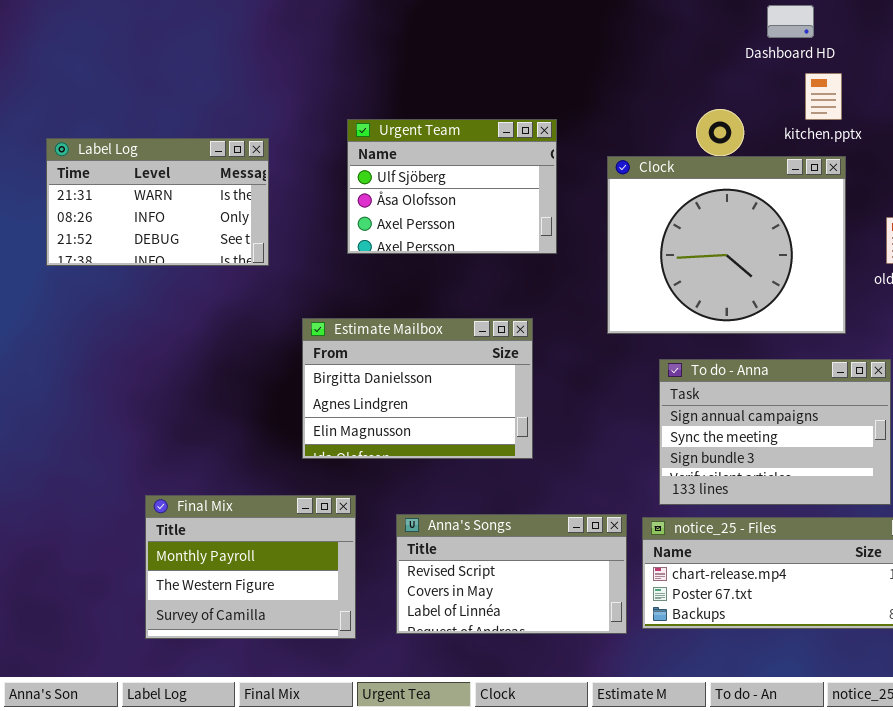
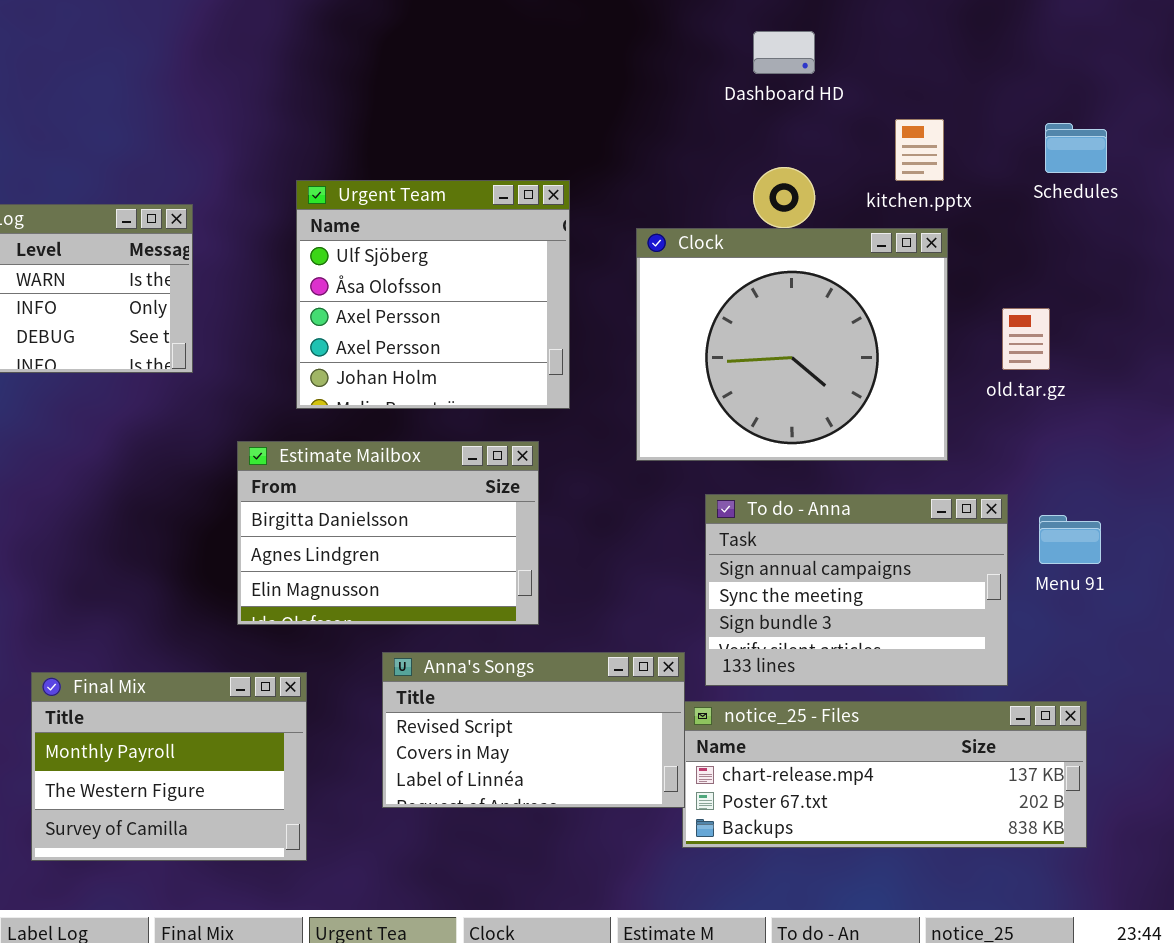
Dashboard HD: [767,5,814,38] -> [753,31,815,74], moved
Urgent Team: [347,119,557,254] -> [296,180,570,409], resized
Anna's Songs: [396,514,627,634] -> [382,652,685,808], moved

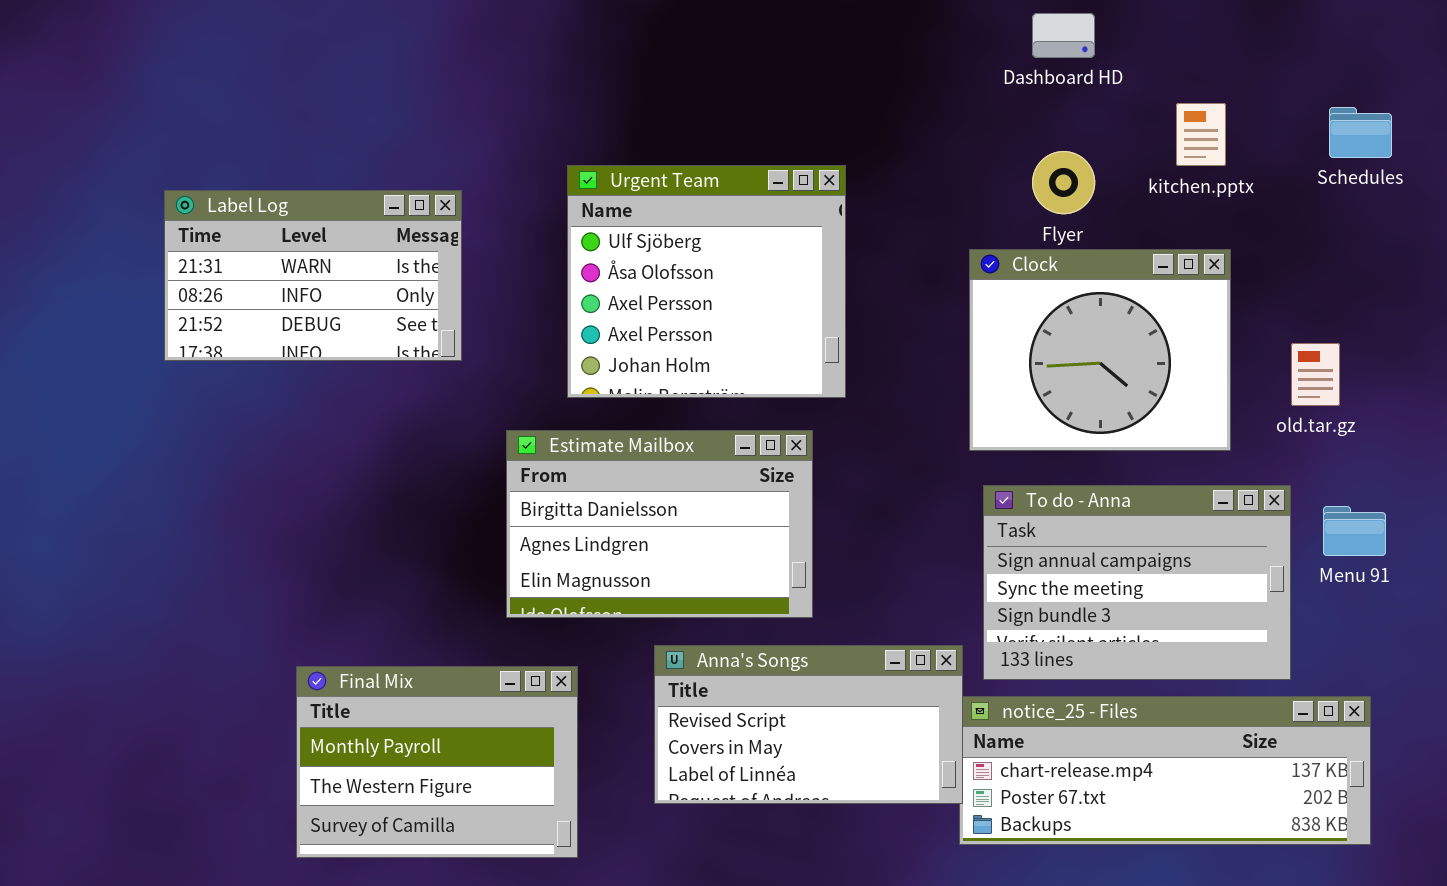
Clock: [636,228,948,461] -> [969,249,1231,451], resized
old.tar.gz: [1002,308,1050,370] -> [1291,343,1340,406], moved

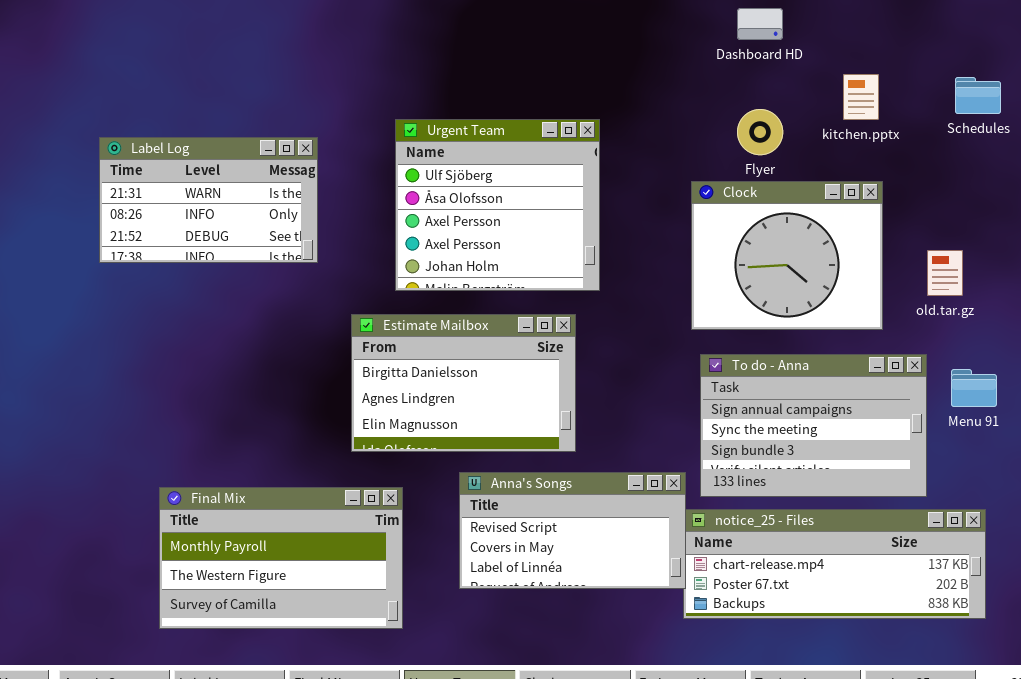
Final Mix: [296,666,578,858] -> [159,487,403,629], resized

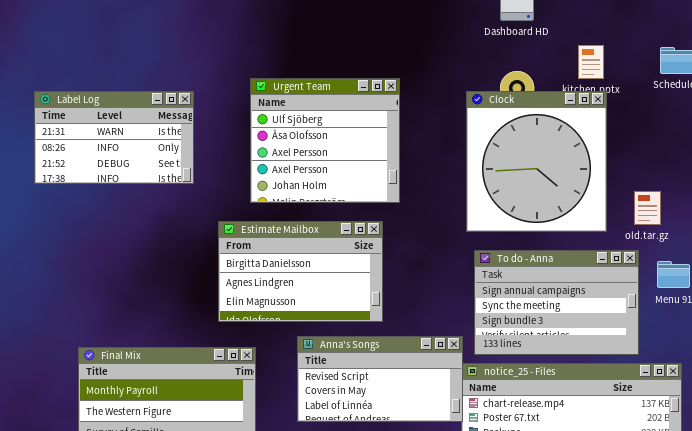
Clock: [691,181,883,330] -> [466,91,607,232], resized
old.tar.gz: [927,250,963,296] -> [634,191,661,225], moved

